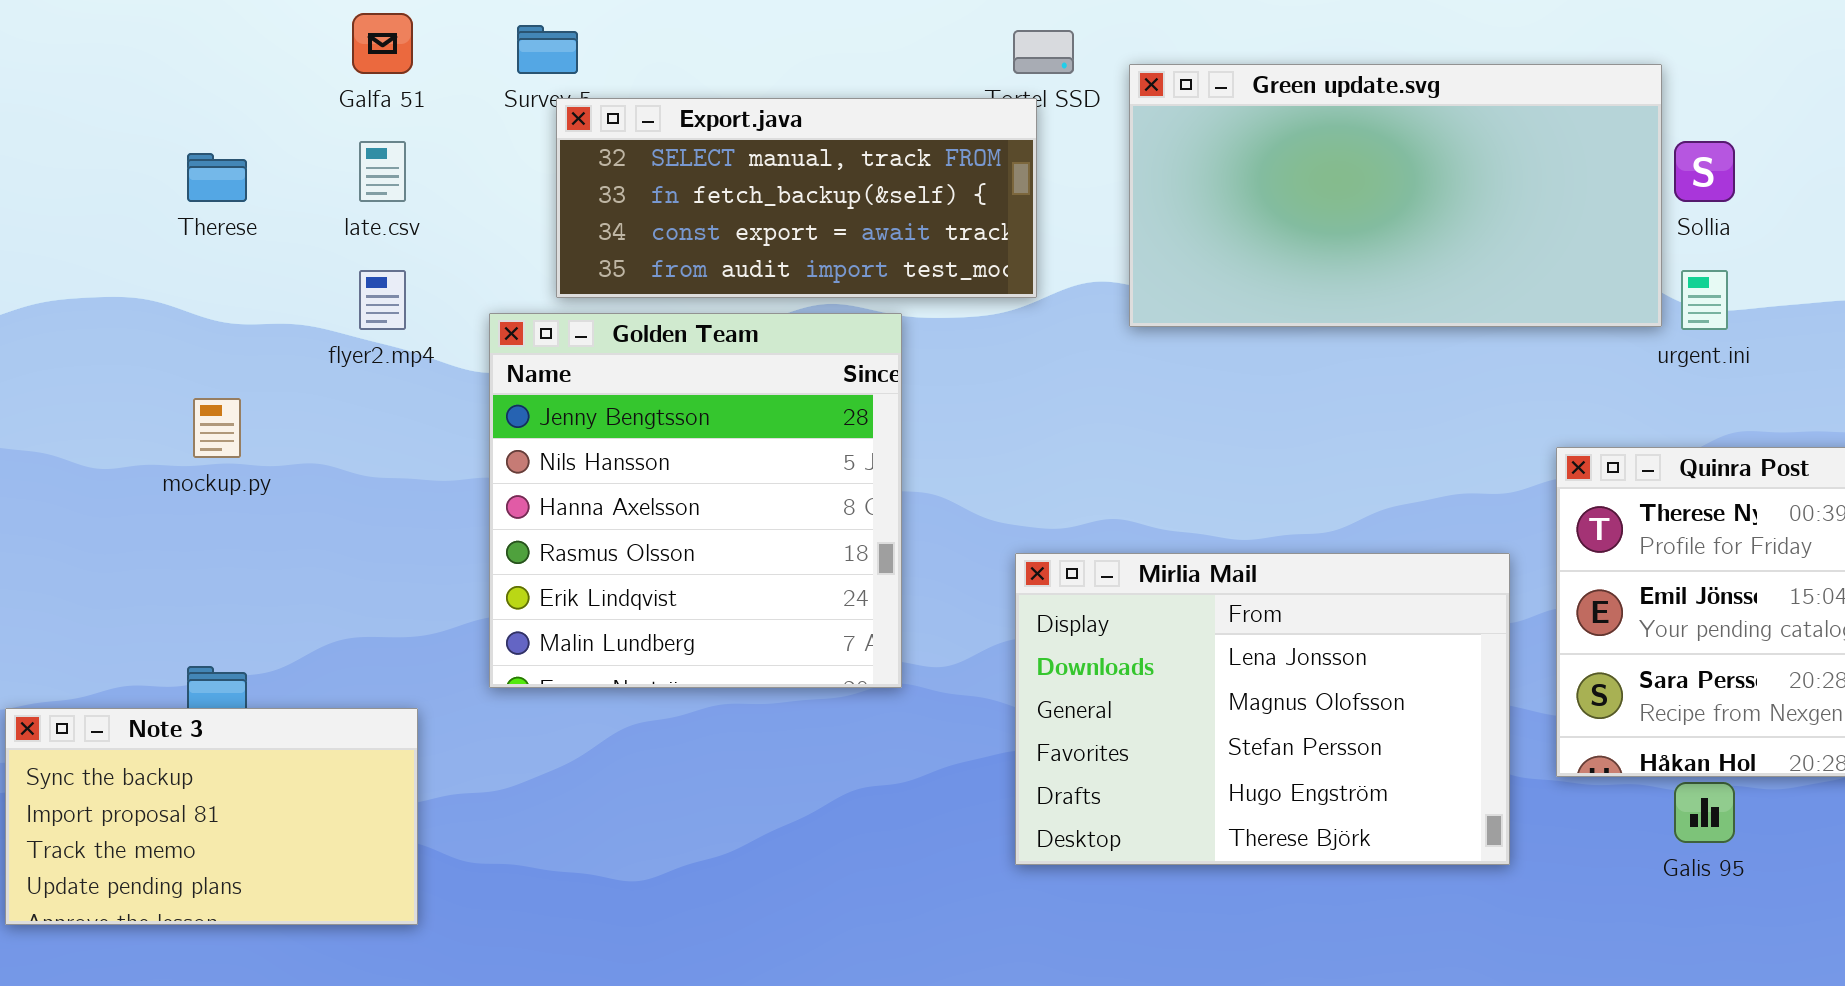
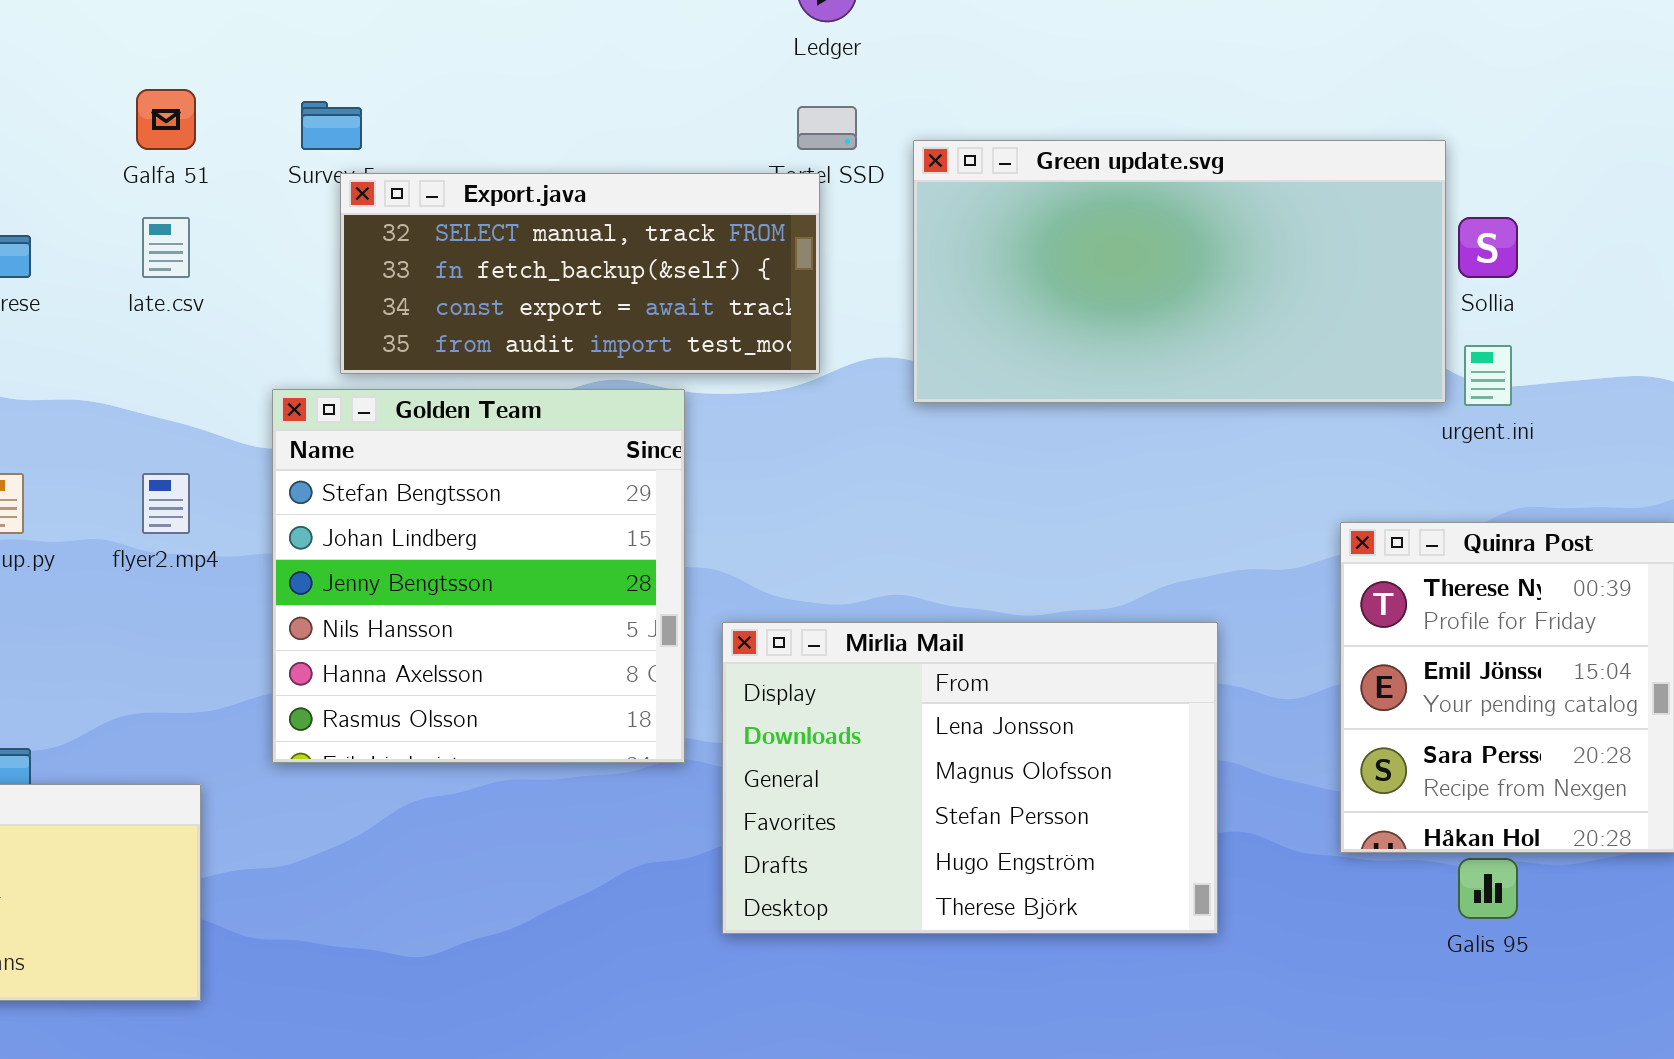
flyer2.mp4: [359,270,406,330] -> [142,473,190,534], moved
Golden Team: [489,313,902,688] -> [272,389,685,763], scrolled up 2 rows
Mirlia Mail: [1015,553,1510,865] -> [722,622,1218,934], moved

